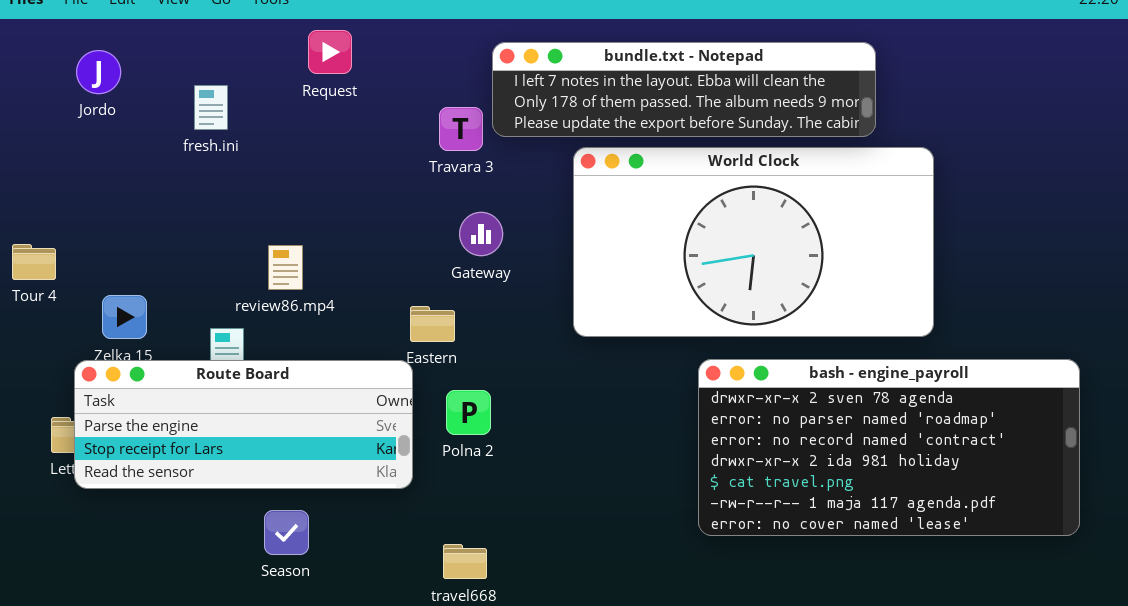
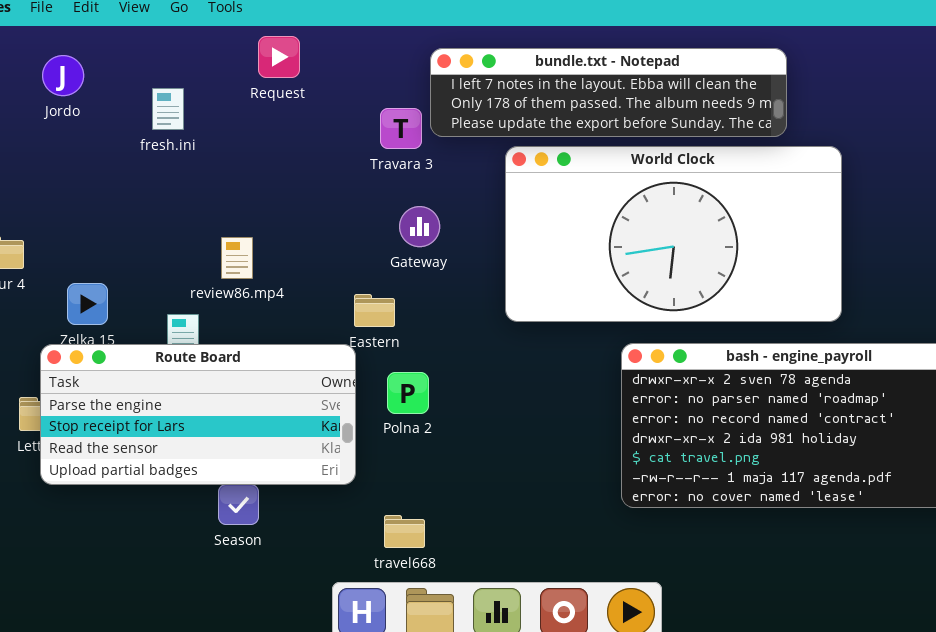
Route Board: [74,360,413,489] -> [40,344,356,485], resized

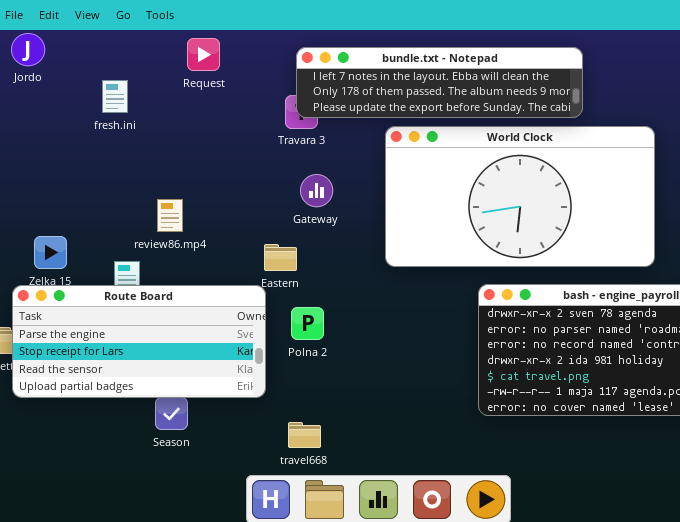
bundle.txt - Notepad: [430,48,787,137] -> [296,47,583,118], moved
Jordo: [42,55,84,96] -> [11,33,45,66], moved

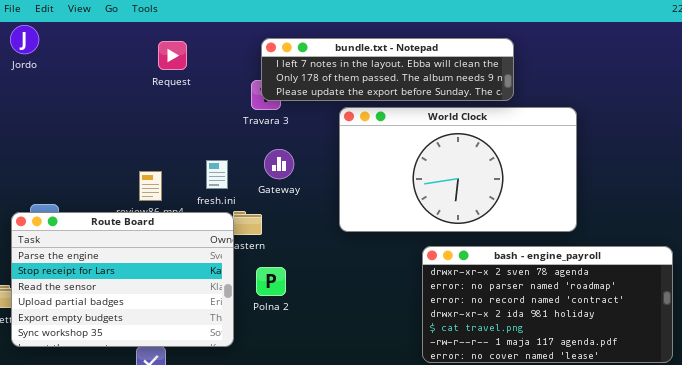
Request: [187,38,220,71] -> [158,41,187,70], moved
fresh.ini: [102,80,128,113] -> [206,160,228,189], moved
Route Board: [12,285,266,398] -> [11,212,234,347], resized

